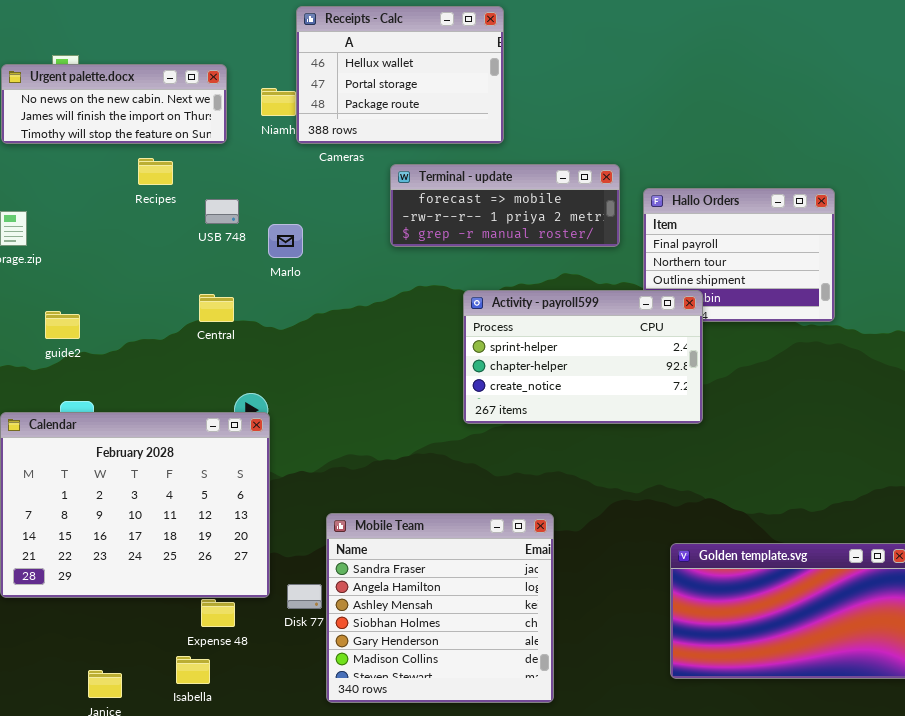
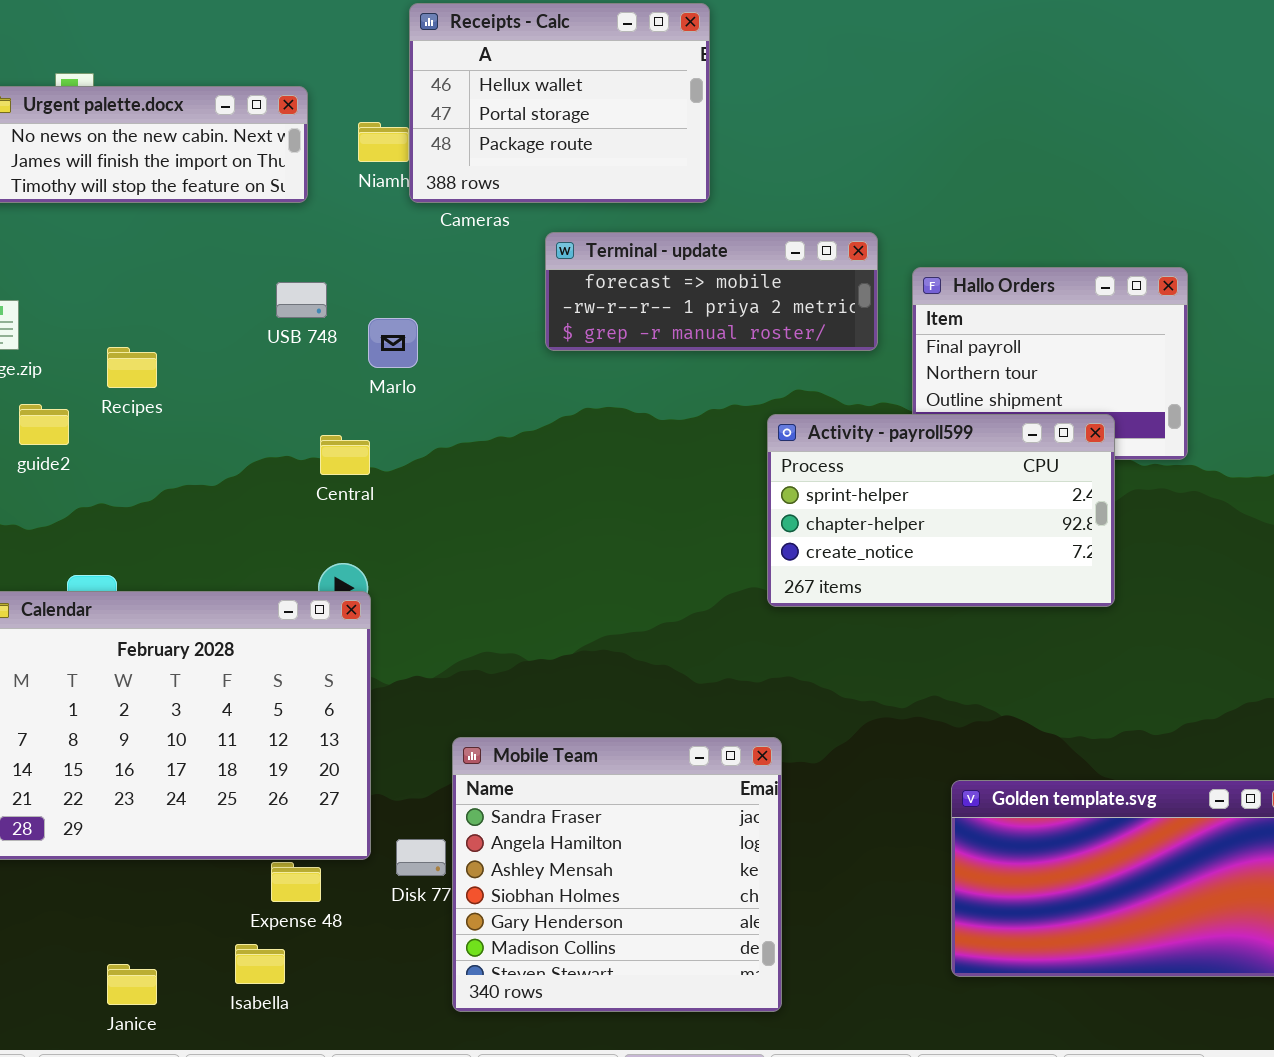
Recipes: [138,158,173,185] -> [107,347,157,388], moved
Activity - payroll599: [463,290,703,424] -> [767,414,1115,607], moved
Central: [199,294,234,322] -> [320,435,370,475], moved
guide2: [45,311,80,339] -> [19,404,69,445], moved

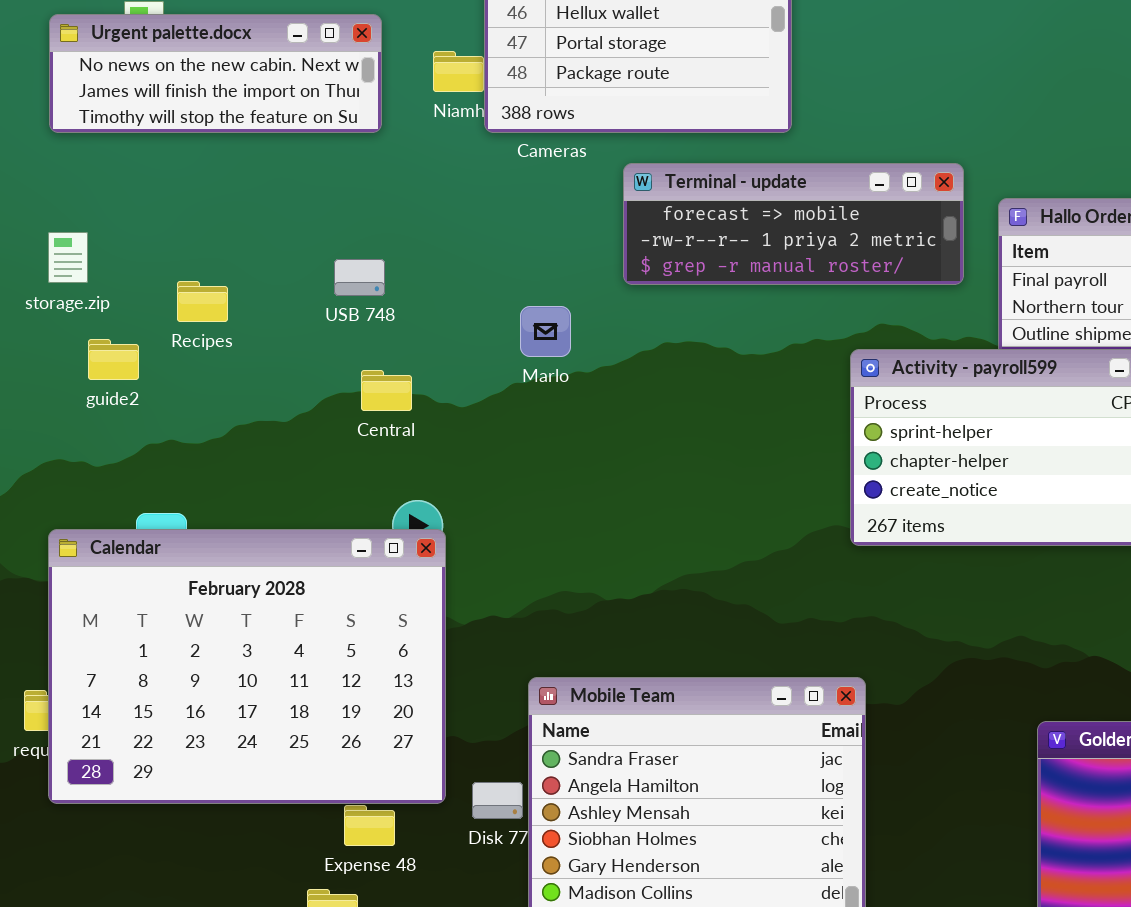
USB 748: [276,282,327,318] -> [334,259,385,296], moved
Marlo: [368,318,418,368] -> [520,306,571,357], moved
Central: [320,435,370,475] -> [361,370,412,411], moved

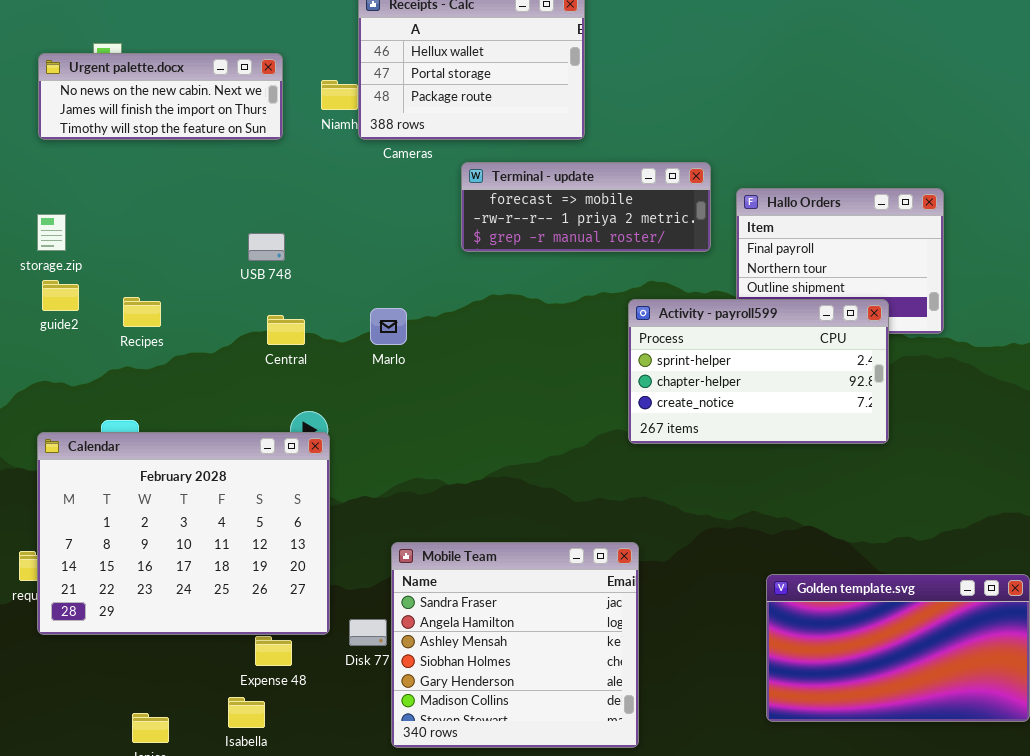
Recipes: [177,281,228,322] -> [123,297,161,327], moved
Marlo: [520,306,571,357] -> [370,308,407,345], moved
guide2: [88,339,139,380] -> [42,280,79,311], moved

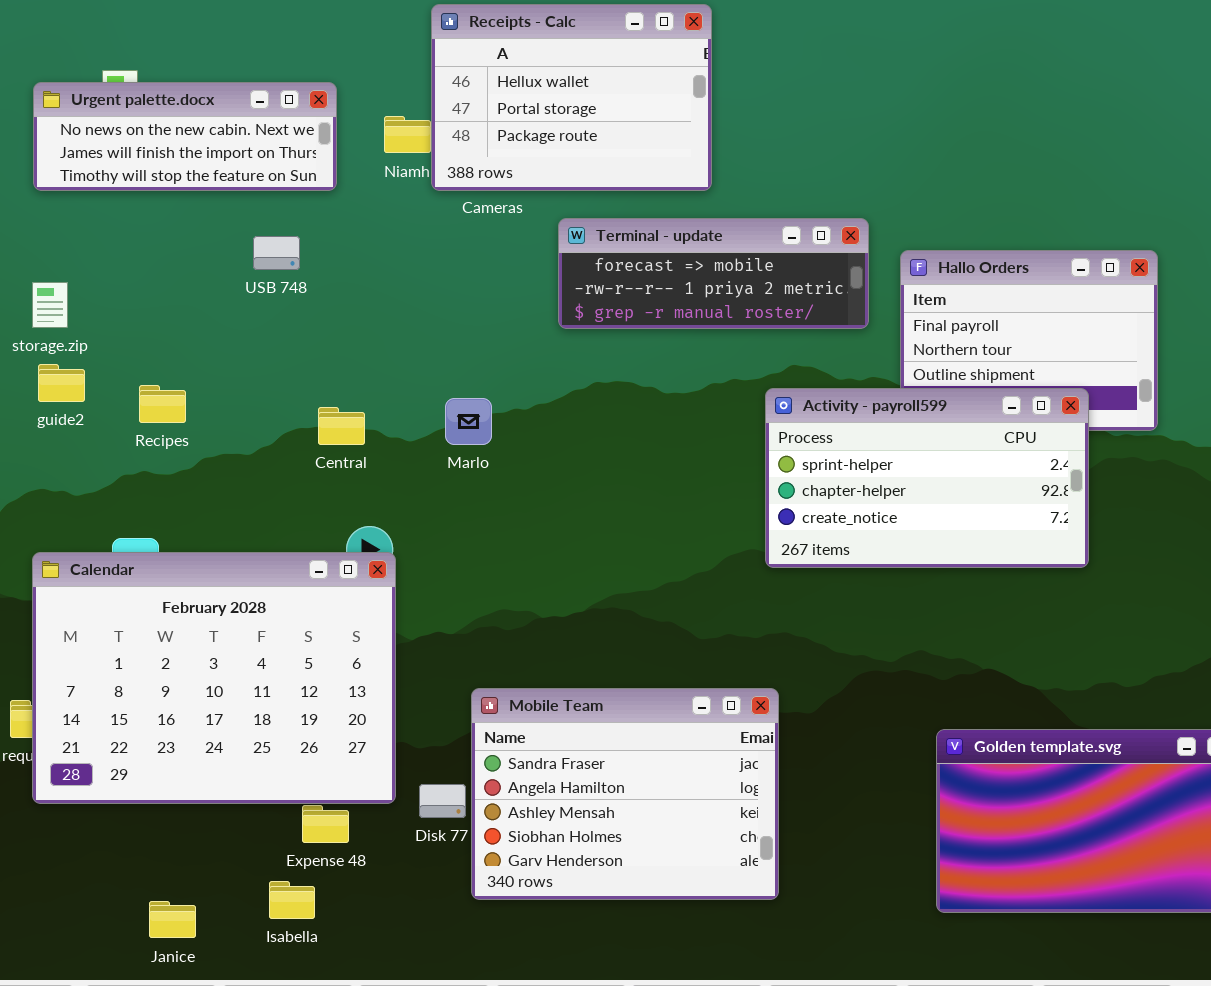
USB 748: [248,233,285,261] -> [253,236,300,270], moved
Mobile Team: [391,542,639,748] -> [471,688,779,900], resized

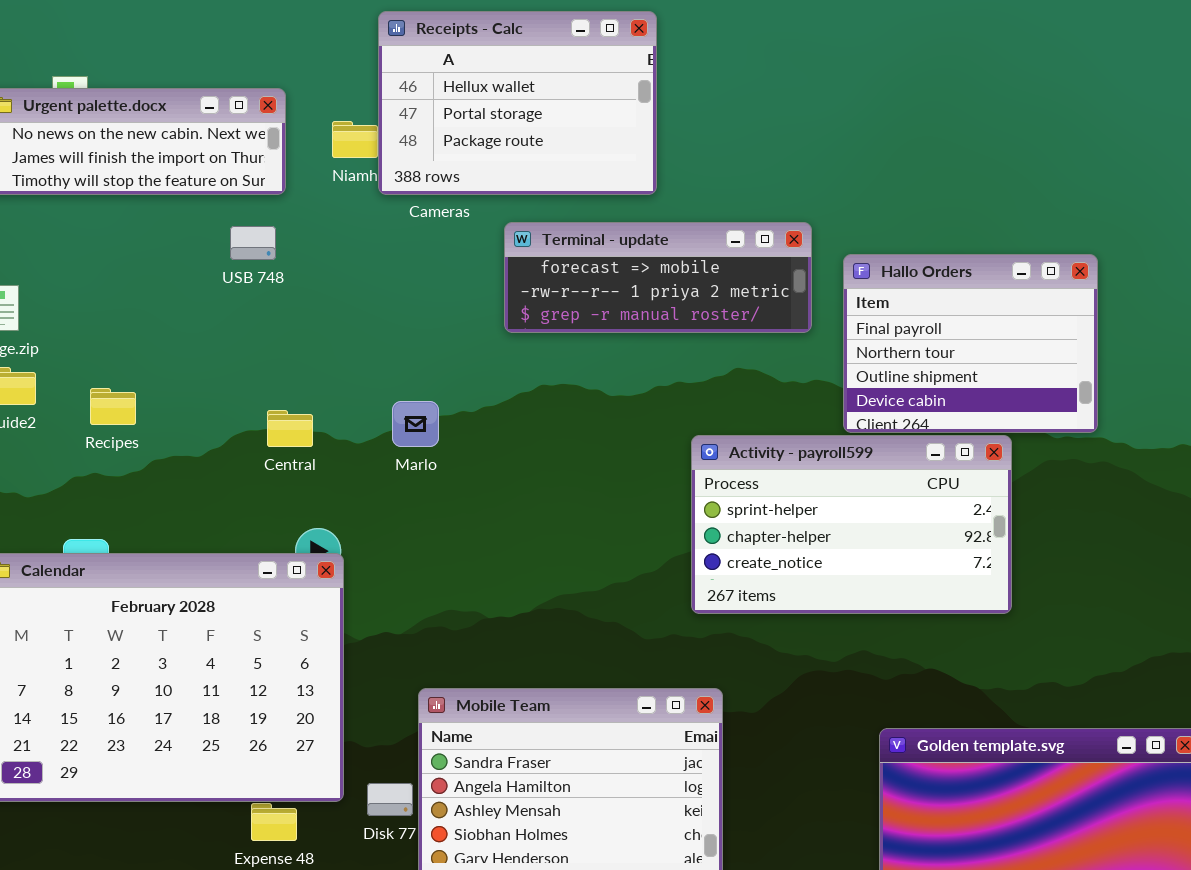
USB 748: [253,236,300,270] -> [230,226,276,260], moved
Activity - payroll599: [765,388,1089,568] -> [691,435,1012,614], moved

